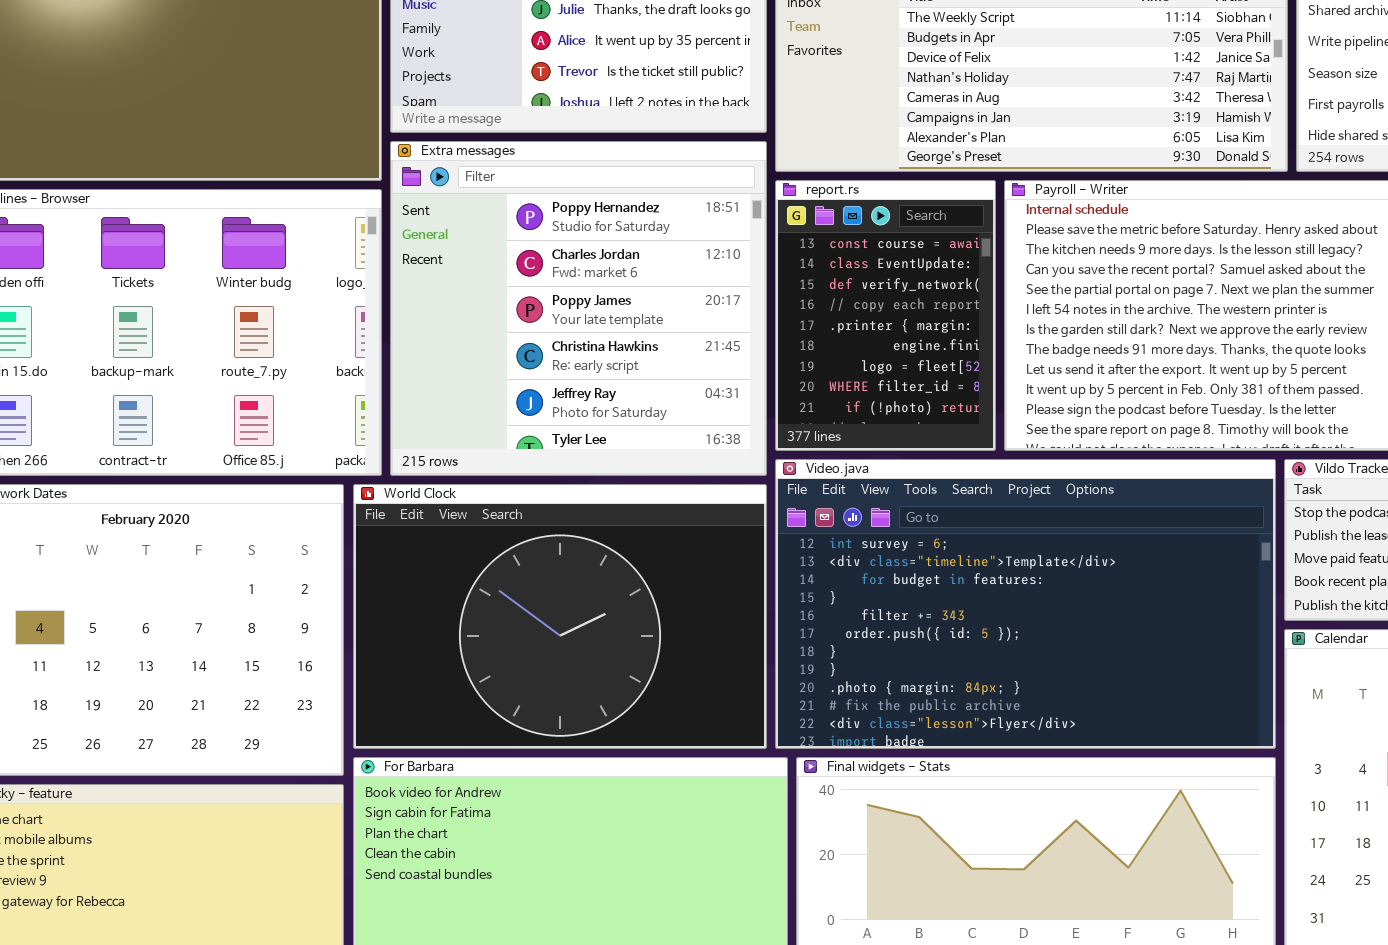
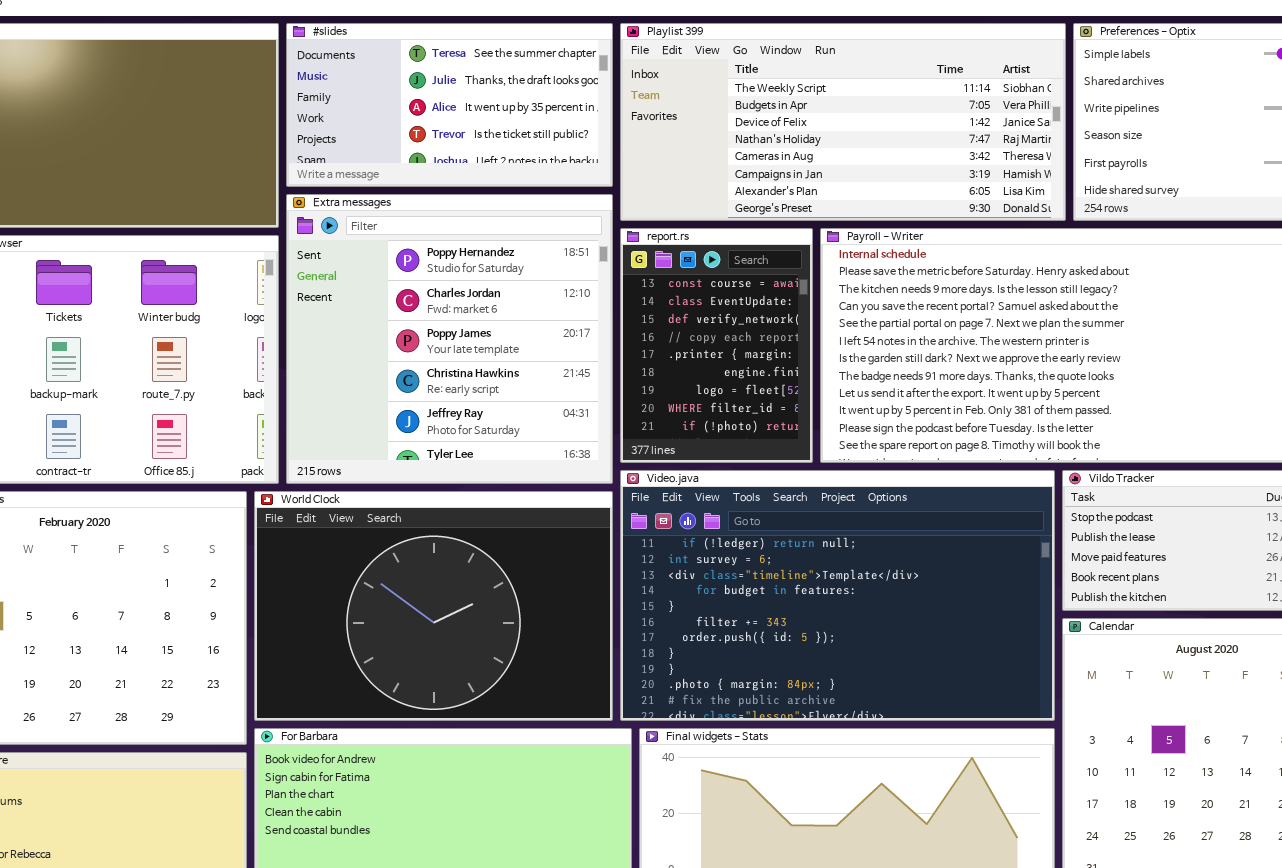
Video.java: [775,459,1276,749] -> [620,470,1055,721], scrolled up 1 row

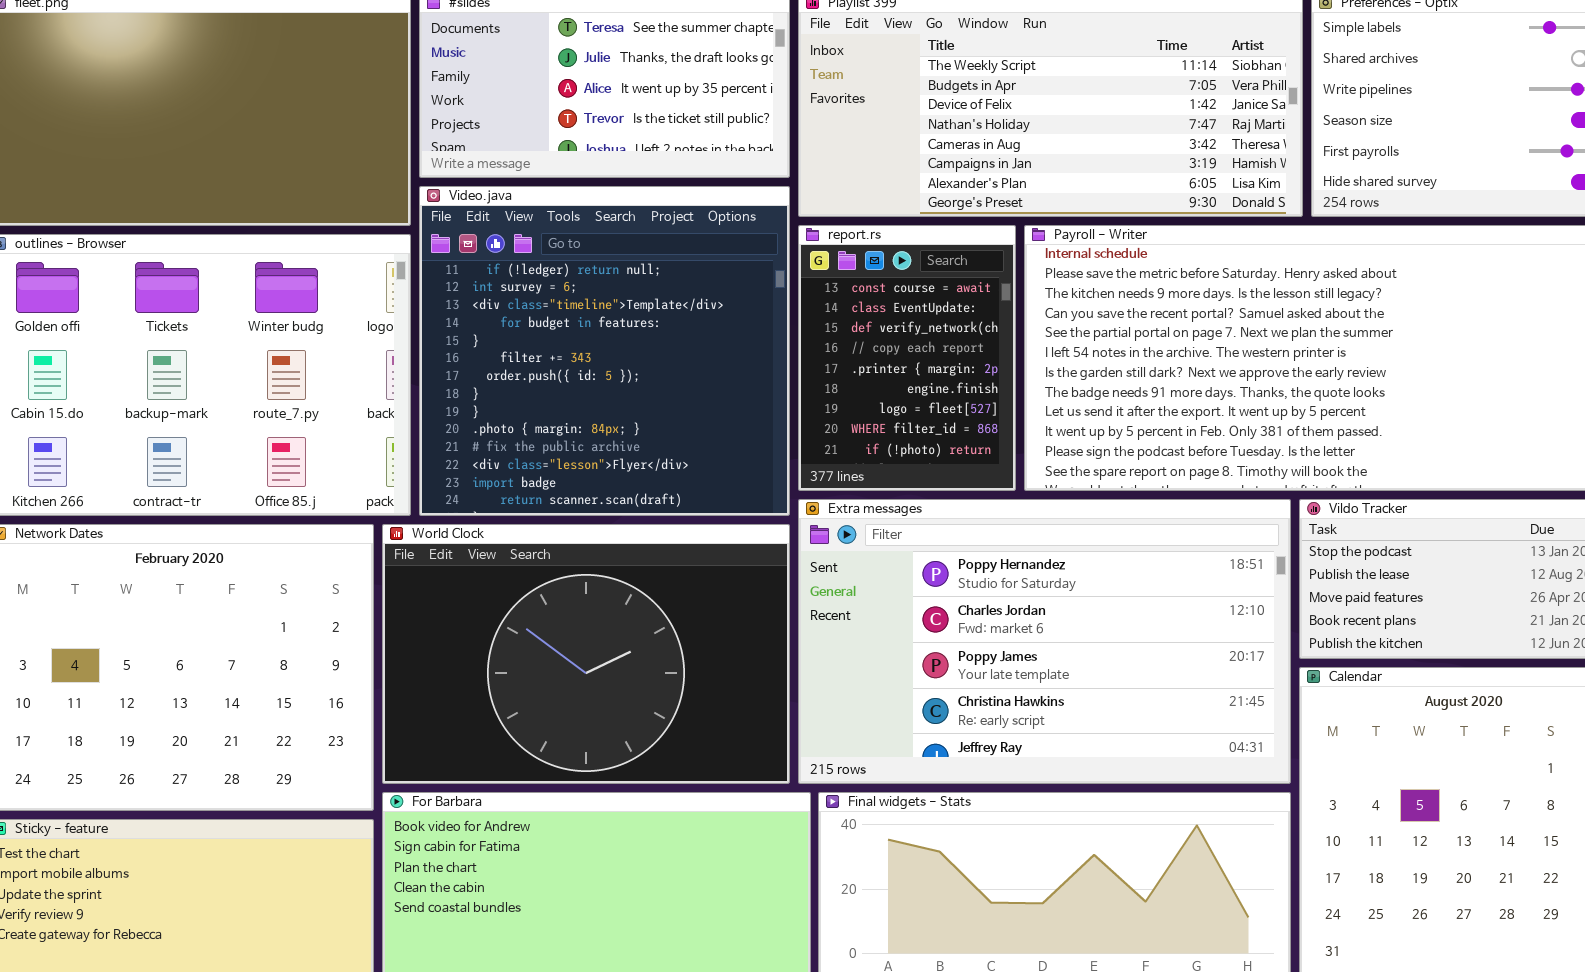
Extra messages: [286,194,613,484] -> [798,499,1291,784], moved, resized
Video.java: [620,470,1055,721] -> [419,186,790,516], moved, resized

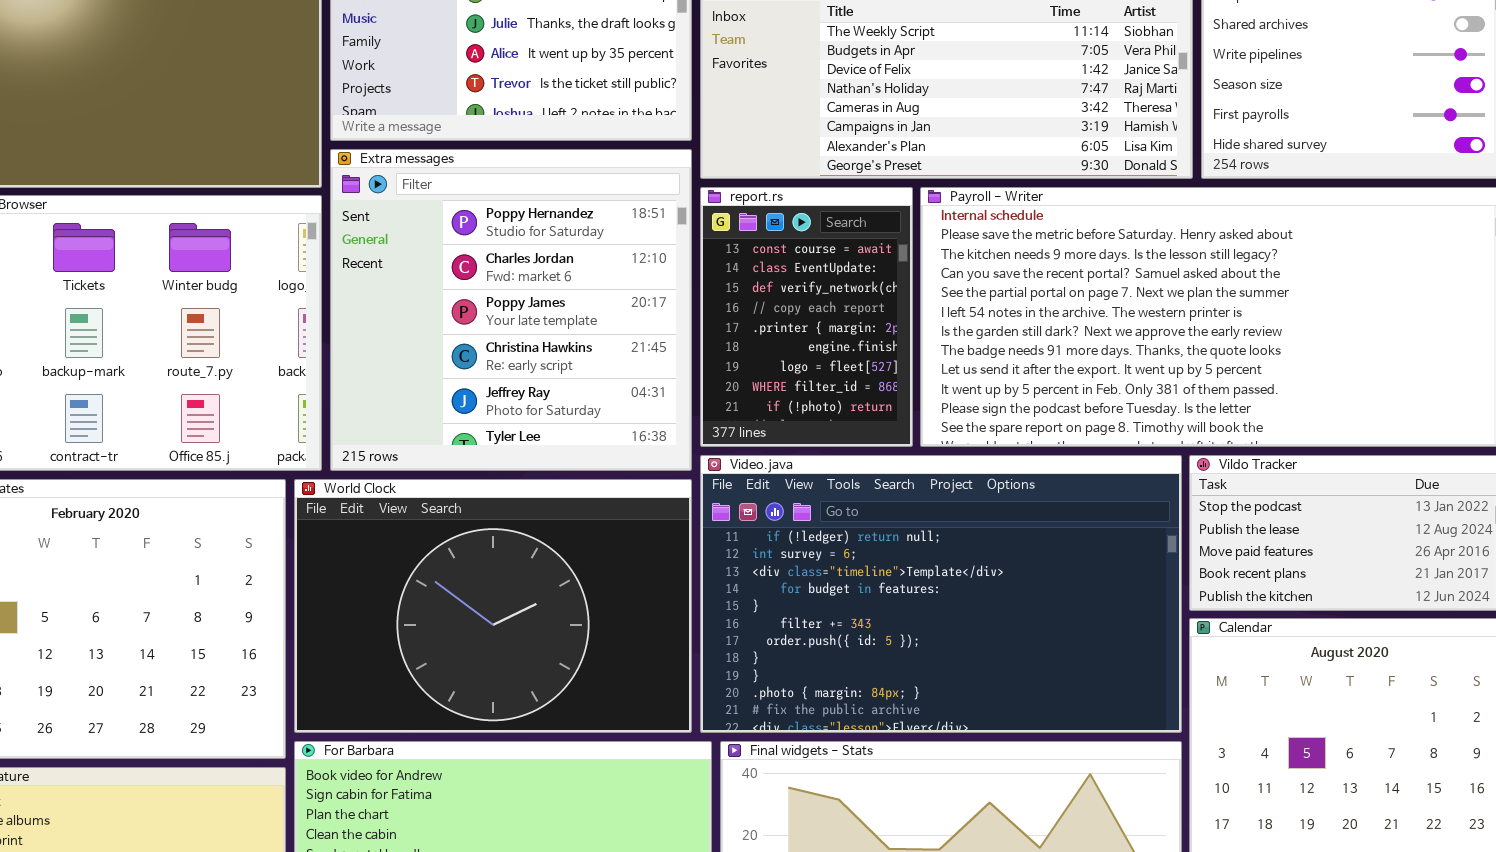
Video.java: [419,186,790,516] -> [700,455,1182,733], moved, resized
Extra messages: [798,499,1291,784] -> [330,149,692,471], moved, resized

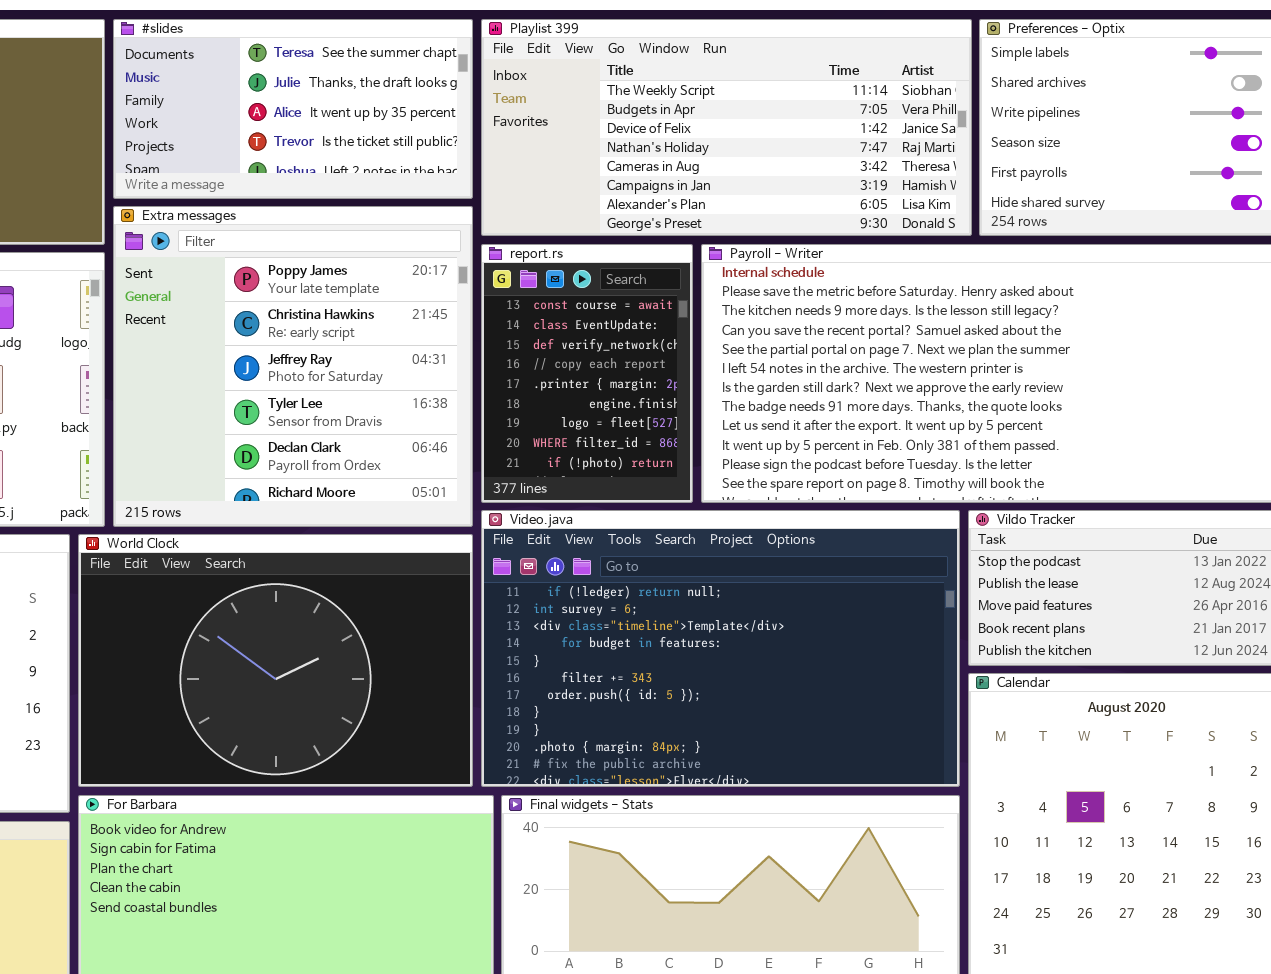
Extra messages: [330,149,692,471] -> [113,206,473,527], scrolled down 2 rows

